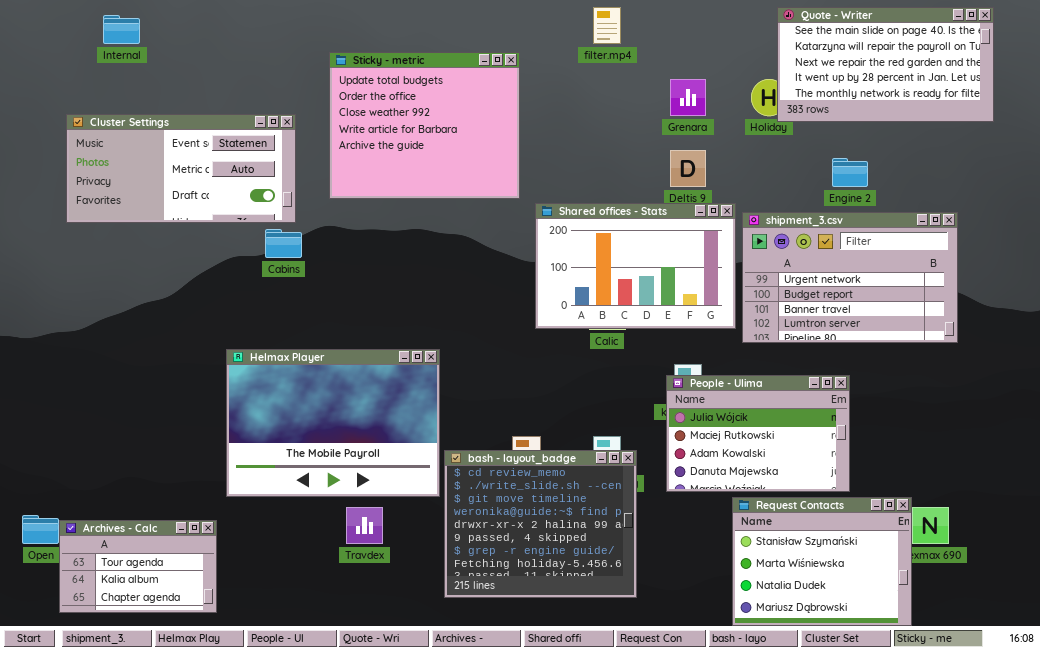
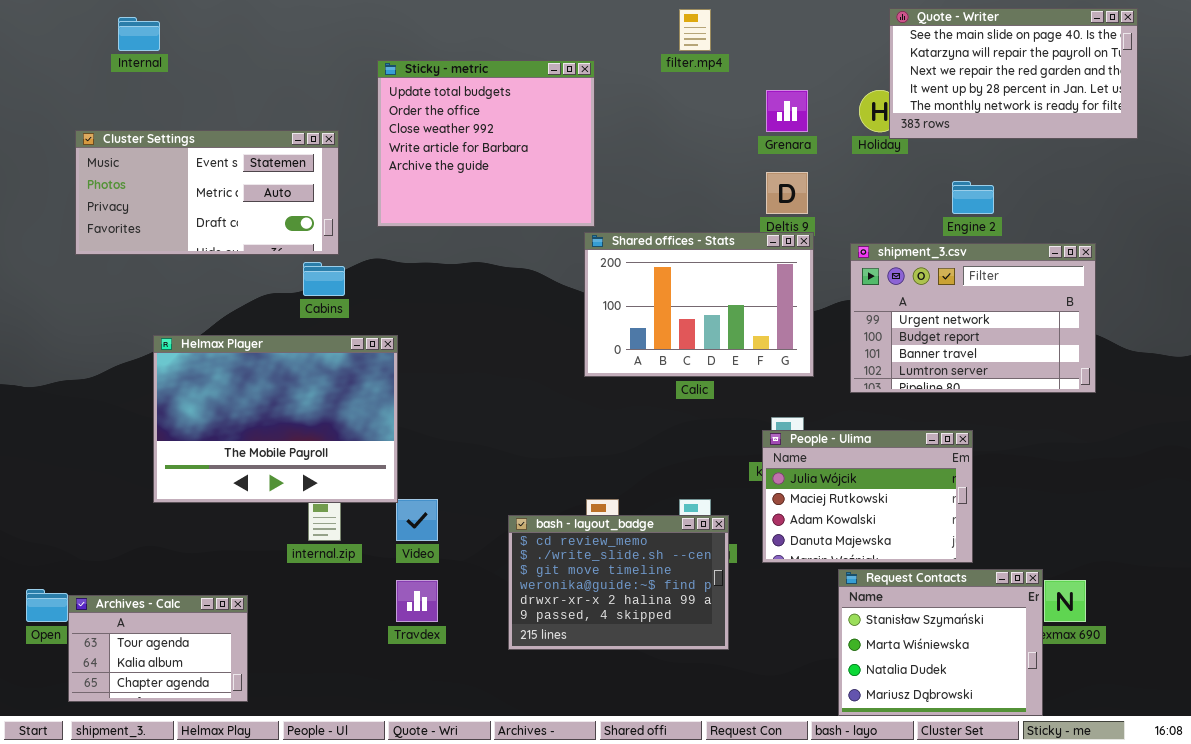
Shared offices - Stats: [535,203,736,329] -> [584,232,814,377], moved
Helmax Player: [226,349,440,497] -> [153,335,398,503], moved
bash - layout_badge: [444,450,637,598] -> [508,515,729,650], resized

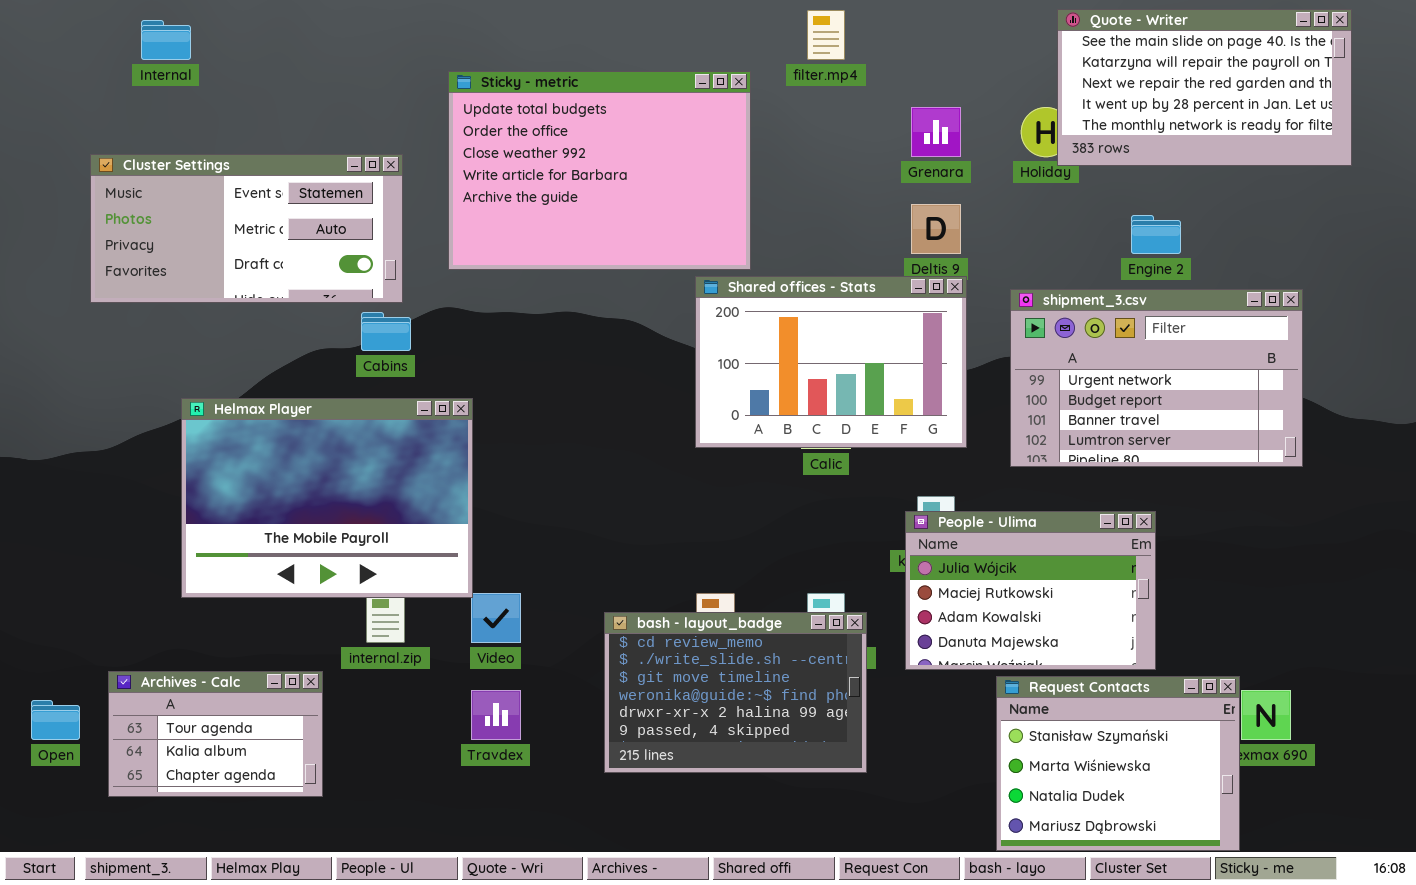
Sticky - metric: [377,60,595,227] -> [448,71,751,270], resized
Archives - Calc: [68,595,248,702] -> [108,671,323,797], moved

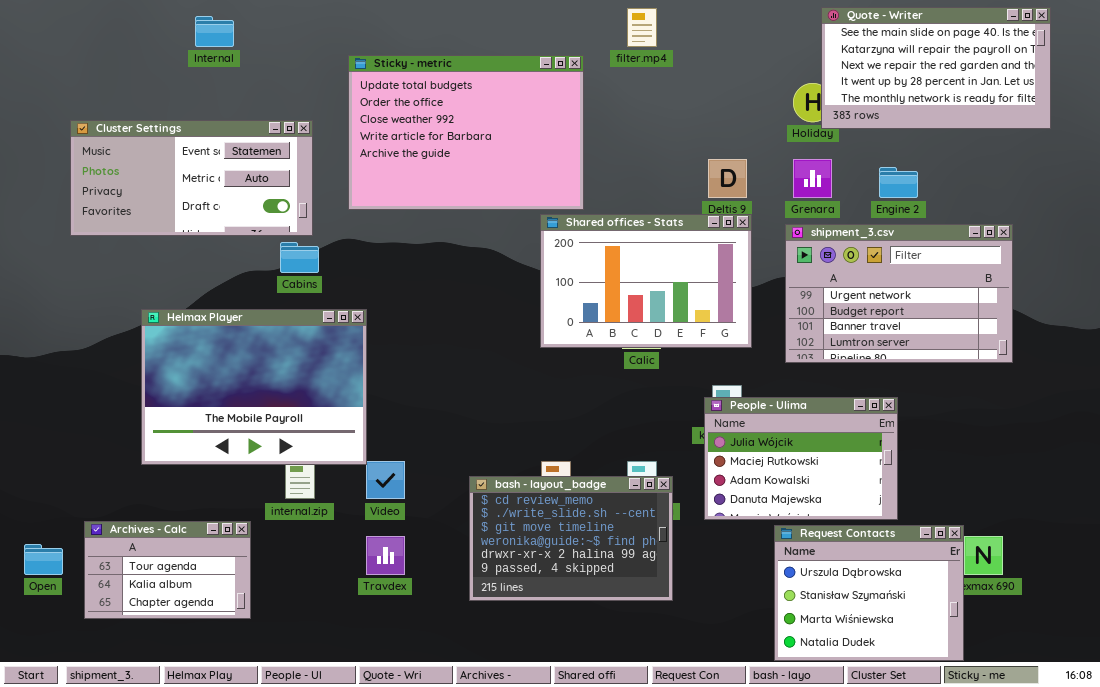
Internal: [141,20,191,60] -> [195,16,234,47], moved
Grenara: [911,107,961,157] -> [793,159,832,198], moved
Request Contacts: [996,676,1240,851] -> [774,525,964,661], scrolled up 1 row

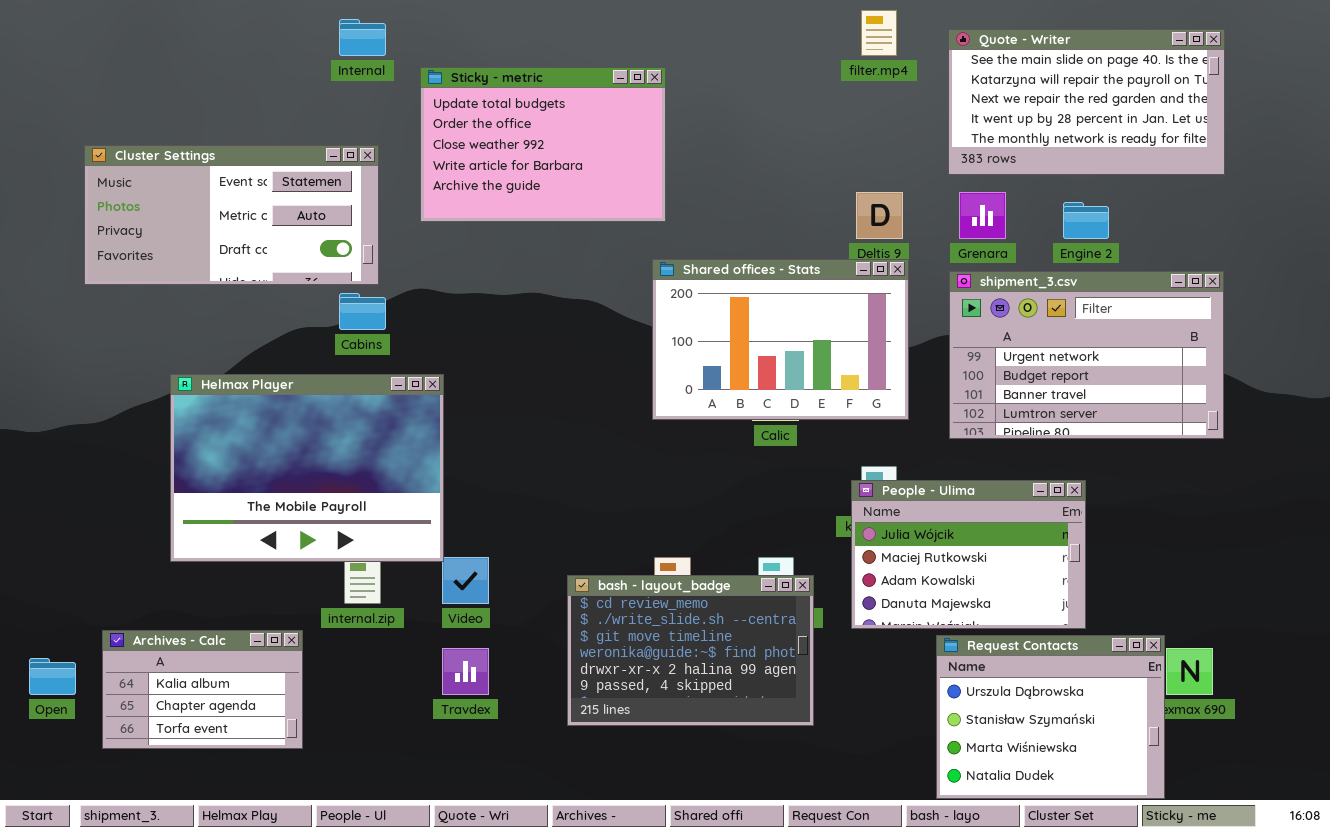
Quote - Writer: [821,7,1051,129] -> [948,29,1225,175], moved
filter.mp4: [627,8,657,47] -> [861,10,897,56], moved
Internal: [195,16,234,47] -> [339,19,386,56], moved
Sticky - metric: [348,55,584,210] -> [420,67,666,222], resized
Archives - Calc: [84,521,251,619] -> [102,630,303,749], scrolled down 1 row

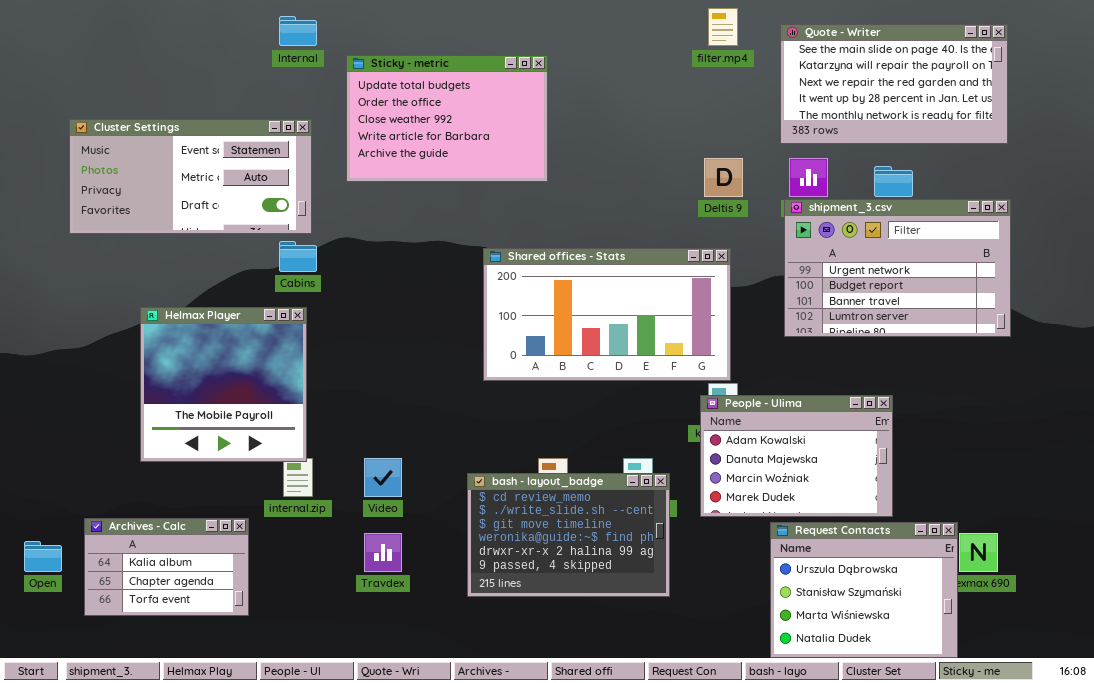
Shared offices - Stats: [652,259,909,420] -> [483,248,731,381], moved, resized
shipment_3.csv: [949,271,1224,439] -> [784,199,1011,337], moved
Helmax Player: [170,374,444,562] -> [140,307,307,462], resized
People - Ulima: [851,480,1086,629] -> [700,395,893,517], scrolled down 2 rows

